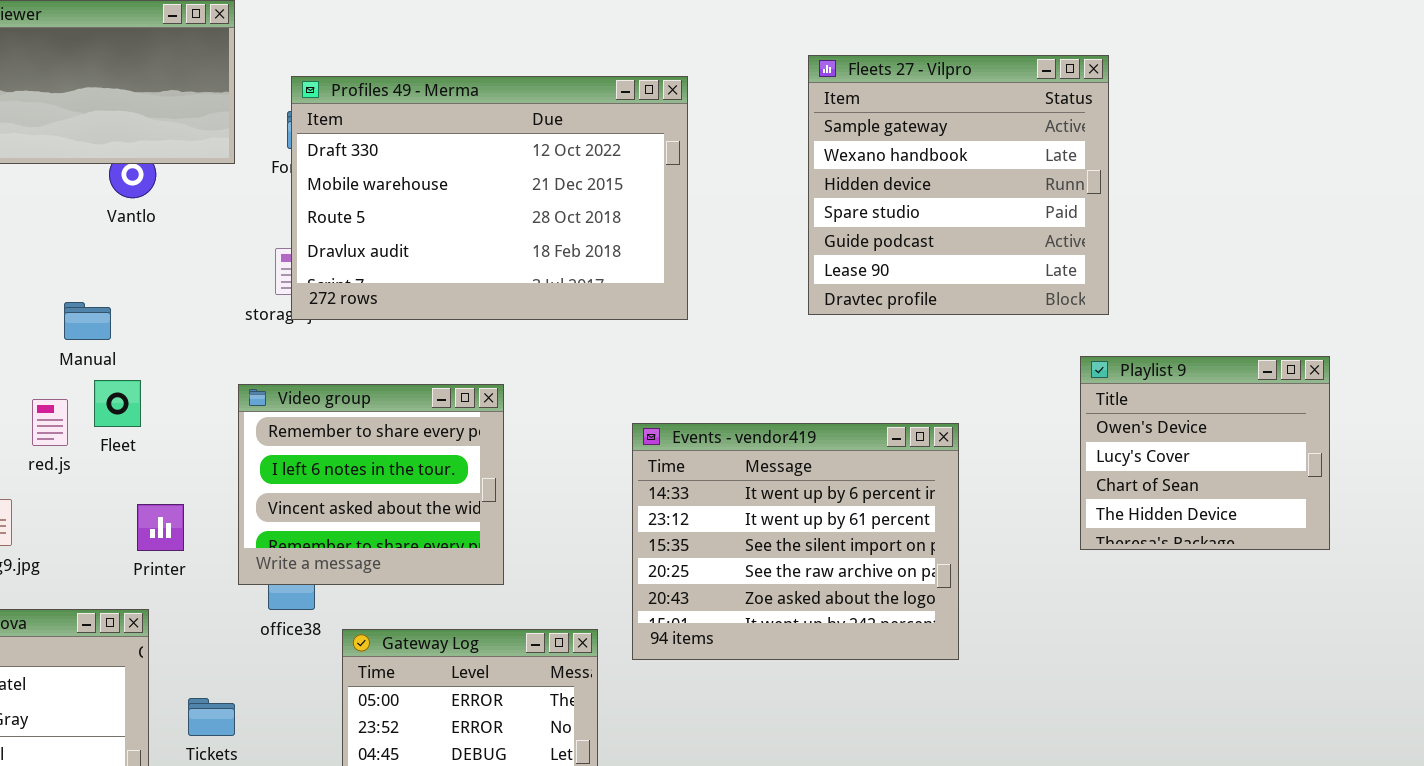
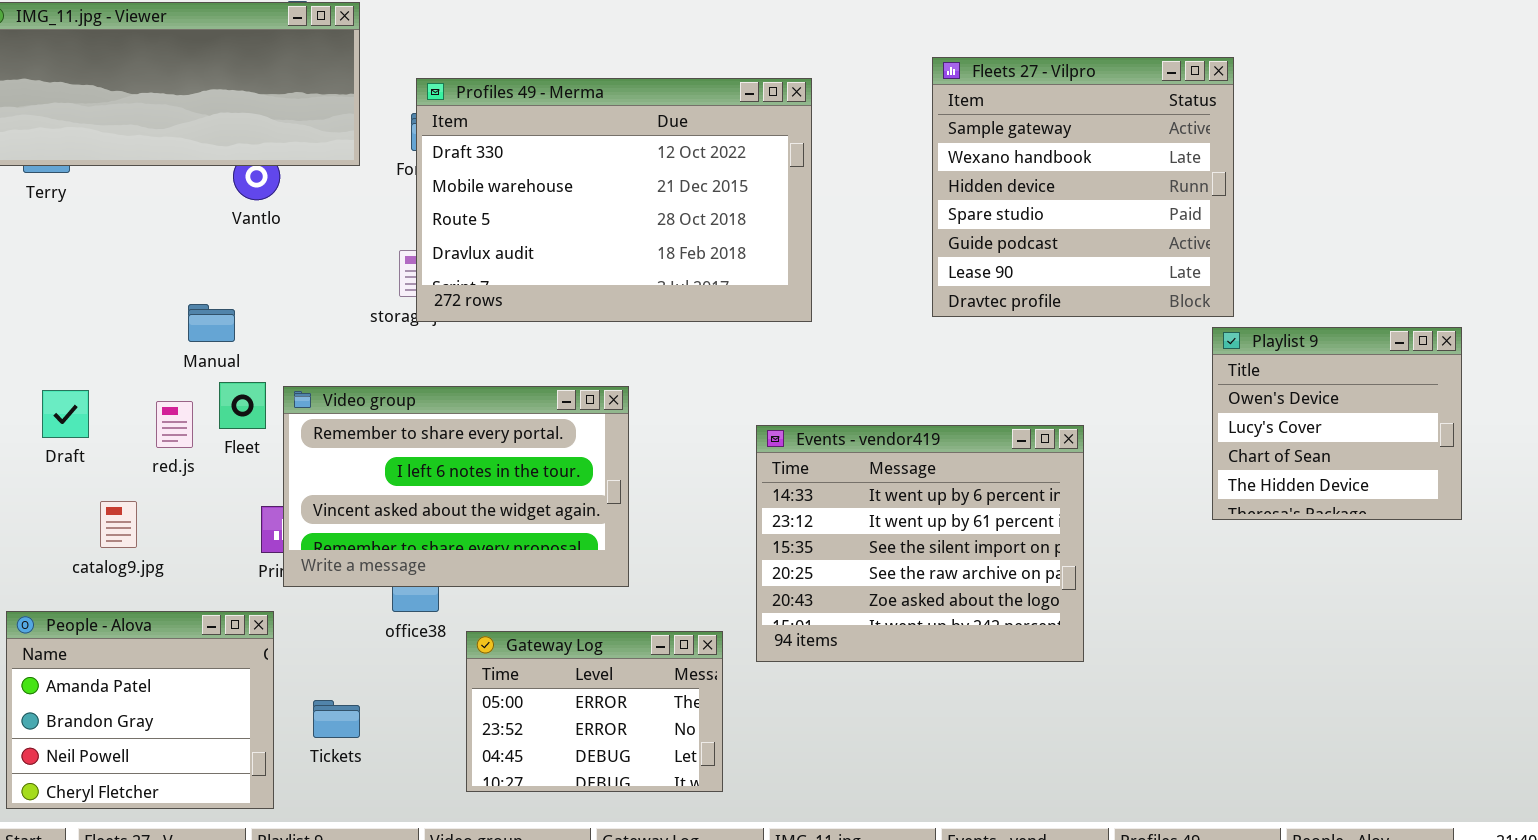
Playlist 9: [1080,356,1330,550] -> [1212,327,1462,520], moved
Video group: [238,384,504,585] -> [283,386,629,587], resized

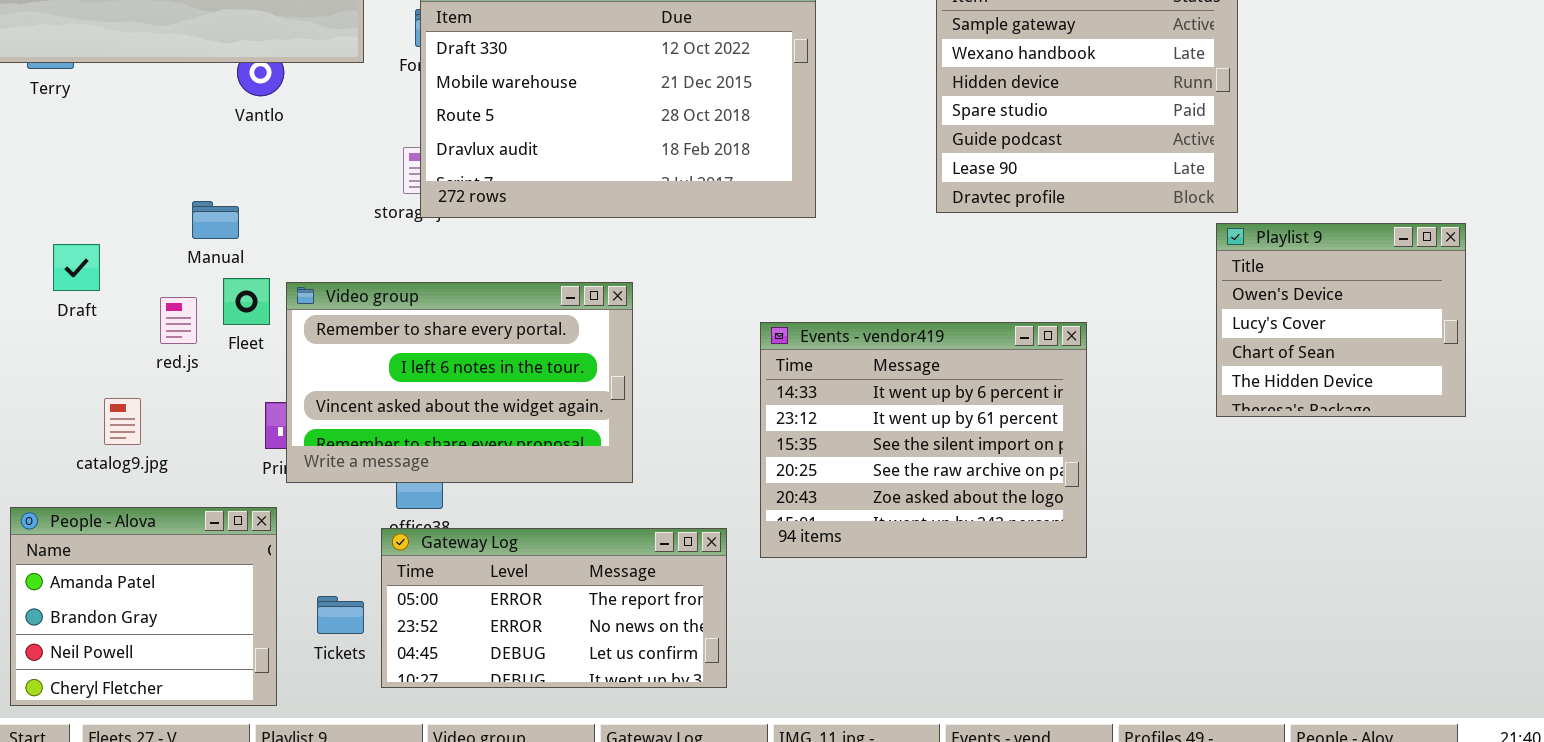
Draft: [42,390,89,438] -> [53,244,100,291], moved
Gateway Log: [466,631,723,792] -> [381,528,727,688], resized

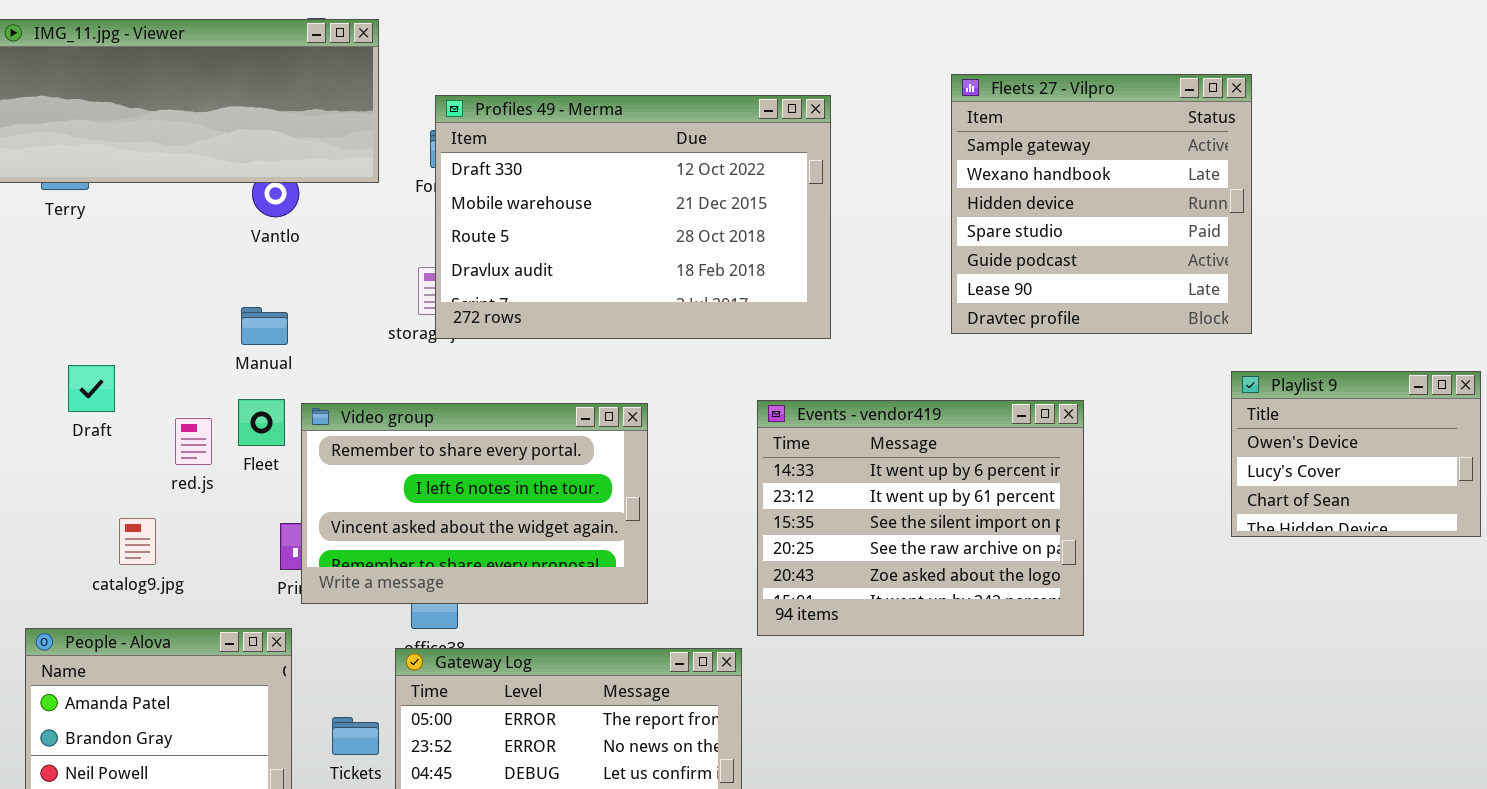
Manual: [192,201,239,239] -> [241,307,288,345], moved
Playlist 9: [1216,223,1466,417] -> [1231,371,1481,537], resized
Events - vendor419: [760,322,1087,558] -> [757,400,1084,636], moved

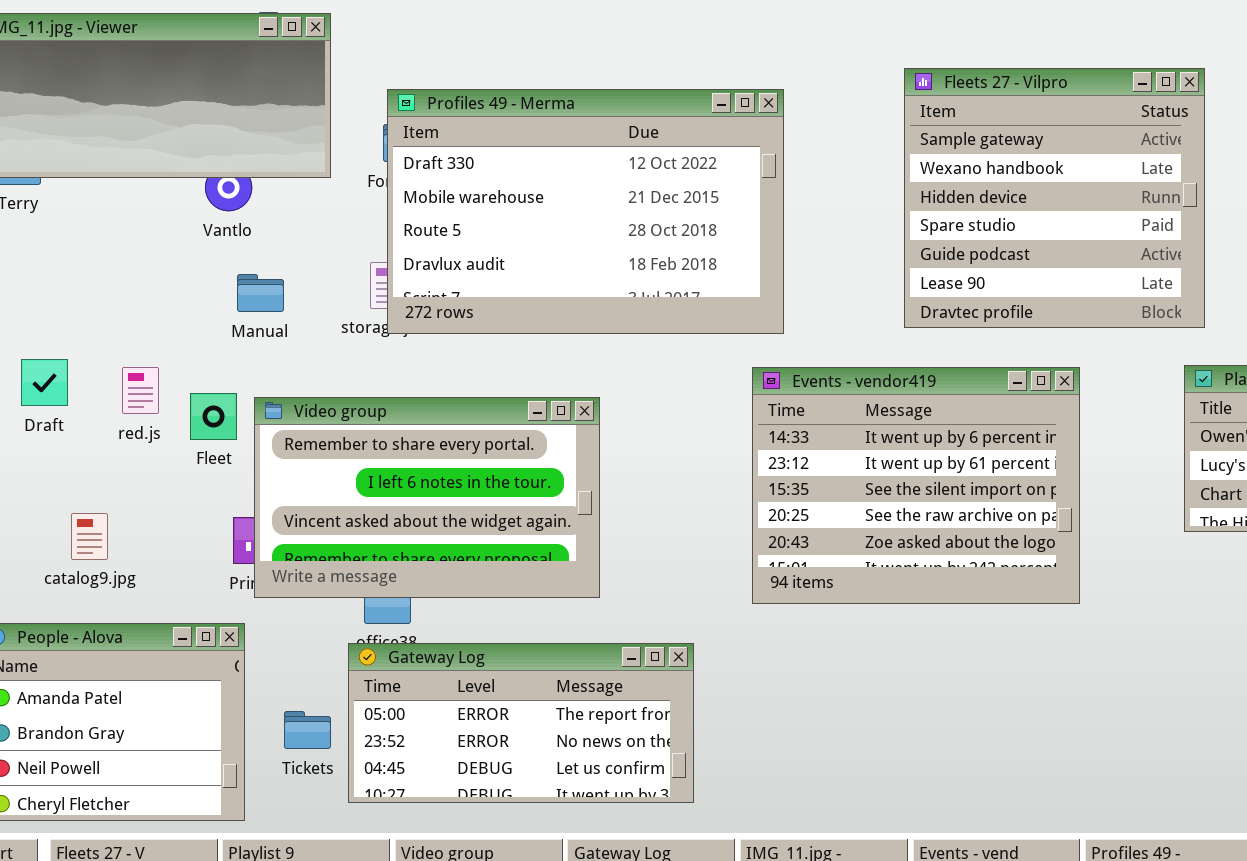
Manual: [241,307,288,345] -> [237,274,284,312], moved
Events - vendor419: [757,400,1084,636] -> [752,367,1080,604], moved
red.js: [175,418,212,465] -> [122,367,159,414], moved

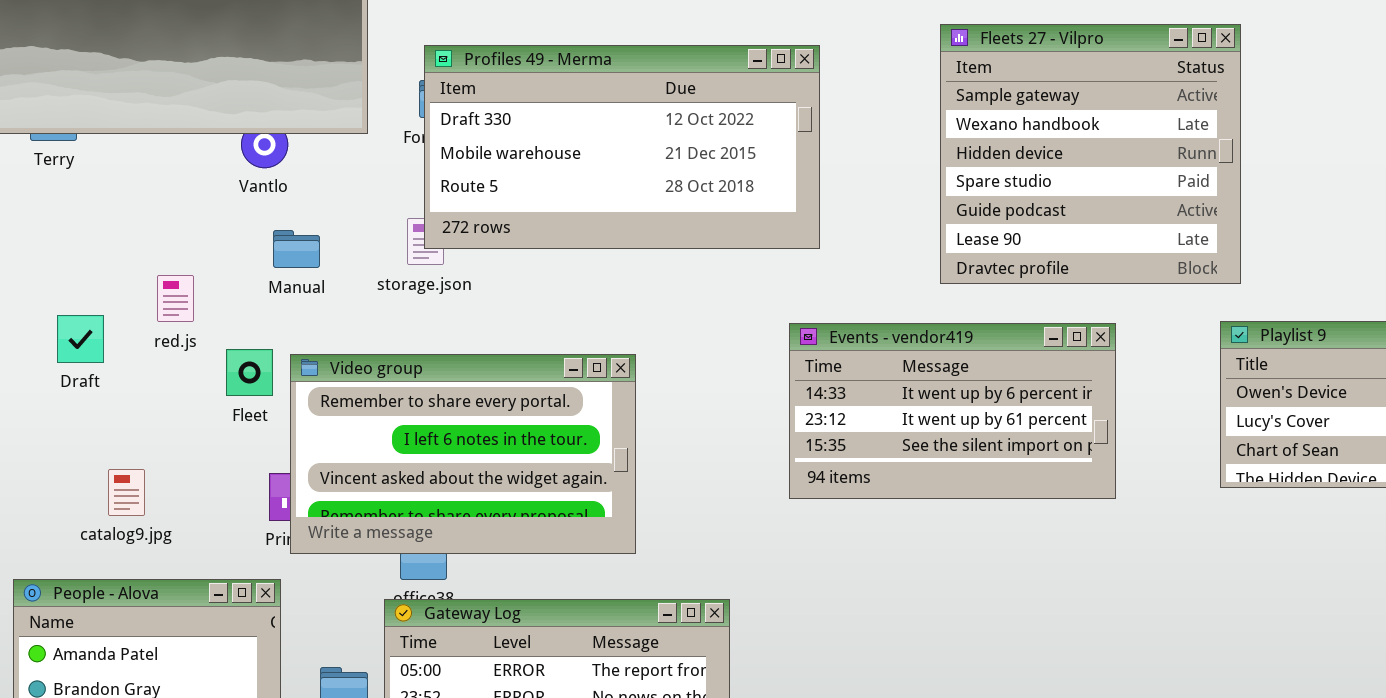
Profiles 49 - Merma: [387,89,784,334] -> [424,45,820,249], resized
red.js: [122,367,159,414] -> [157,275,194,322], moved
Events - vendor419: [752,367,1080,604] -> [789,323,1116,499], resized

